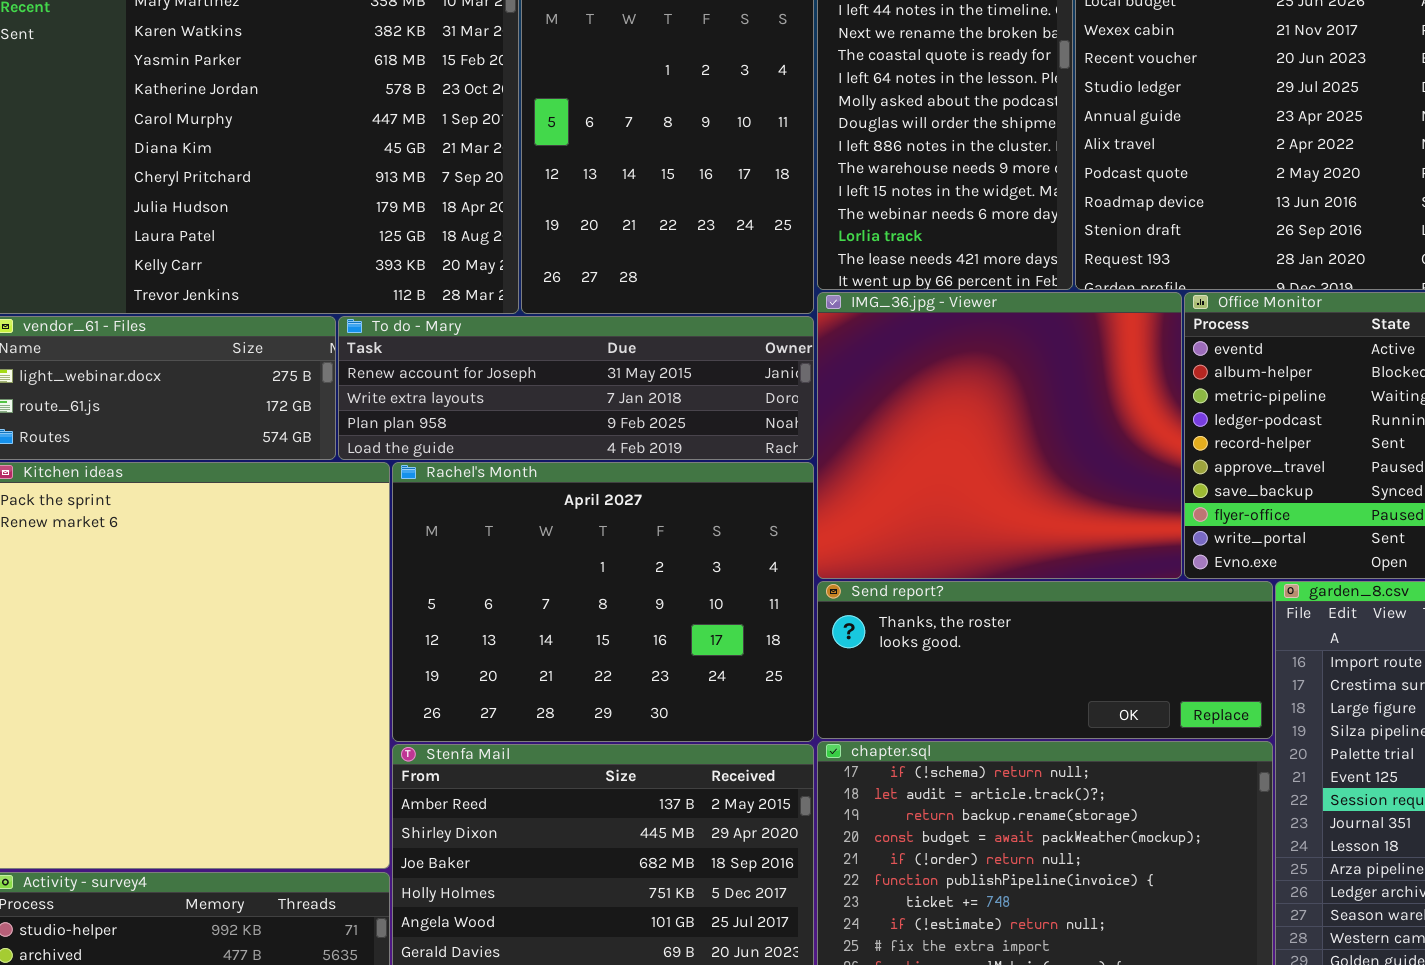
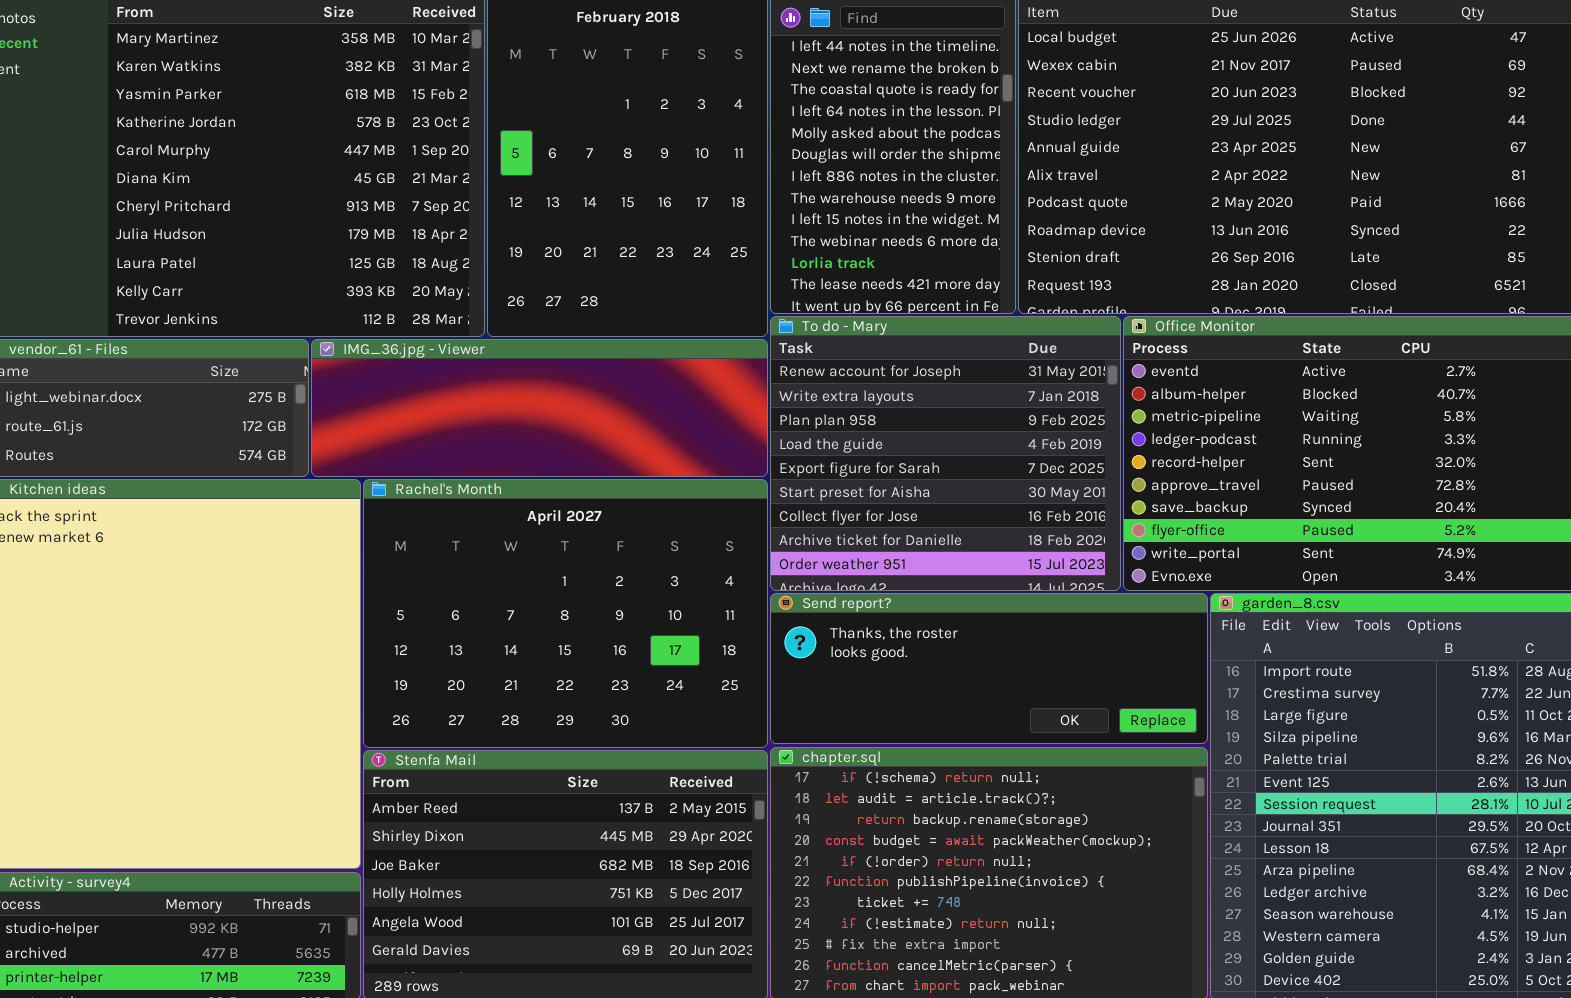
IMG_36.jpg - Viewer: [817,292,1182,579] -> [311,339,768,477], moved, resized
To do - Mary: [338,316,814,460] -> [770,316,1121,591], moved, resized

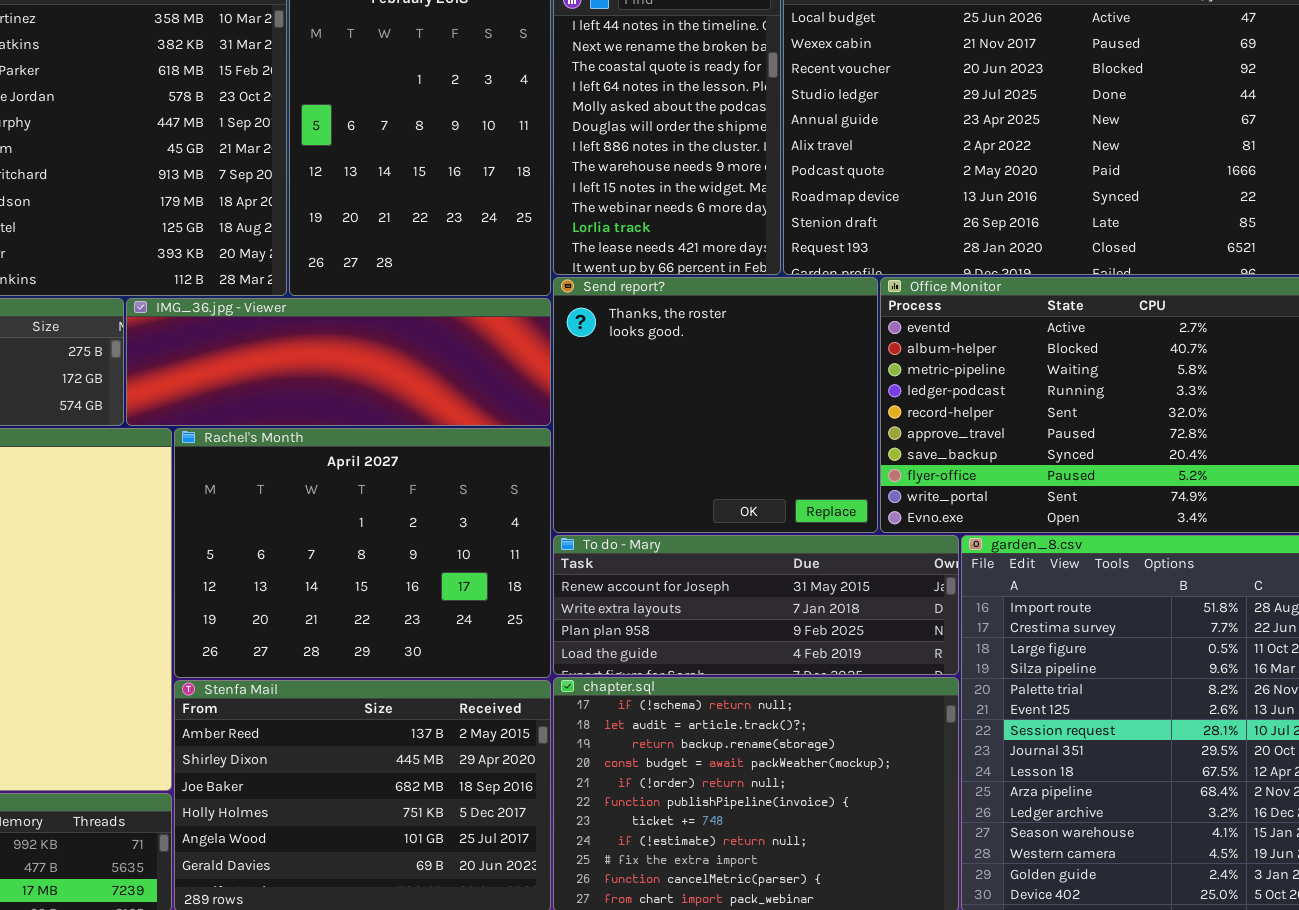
To do - Mary: [770,316,1121,591] -> [553,535,959,675], moved, resized
Send report?: [770,593,1208,744] -> [553,277,878,533], moved, resized

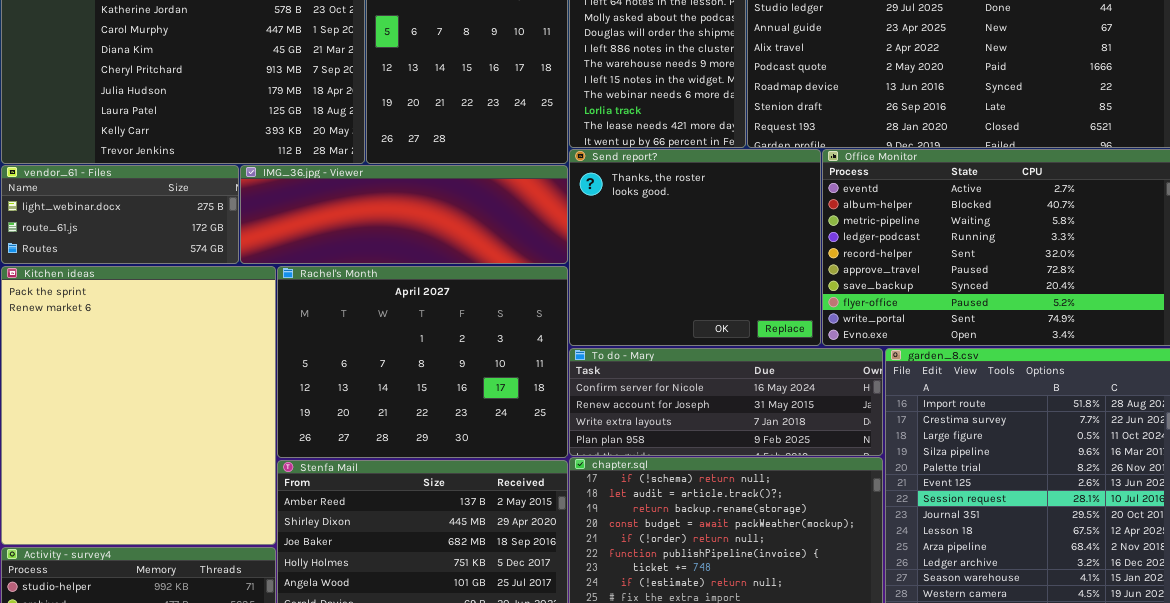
To do - Mary: [553,535,959,675] -> [569,348,883,456], scrolled up 1 row

